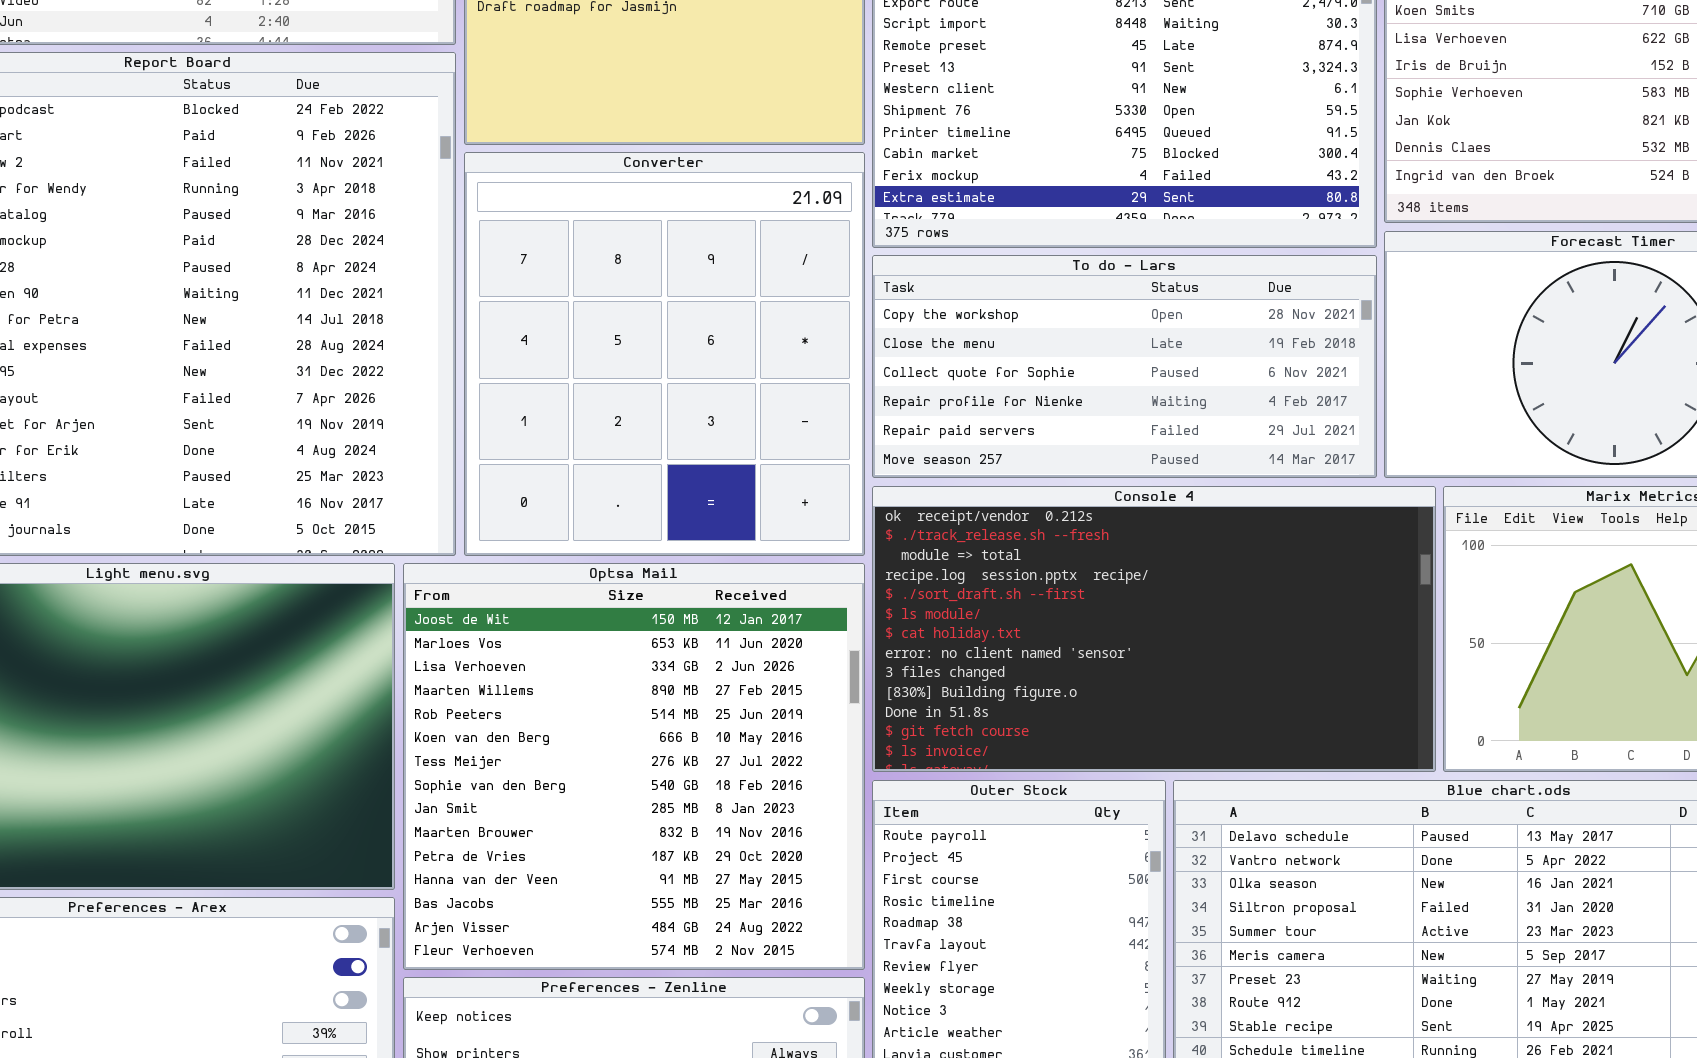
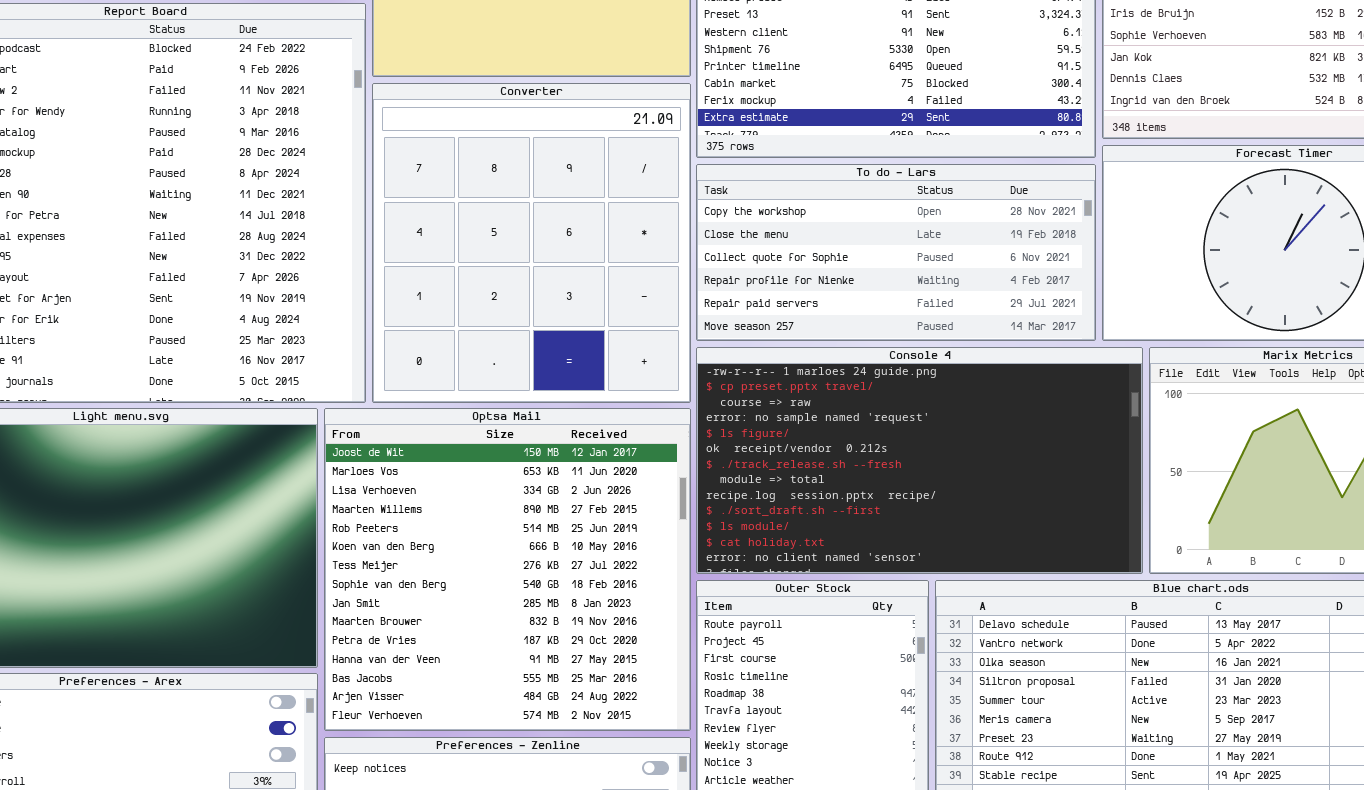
Console 4: [872,486,1436,772] -> [696,347,1143,574], scrolled up 5 rows

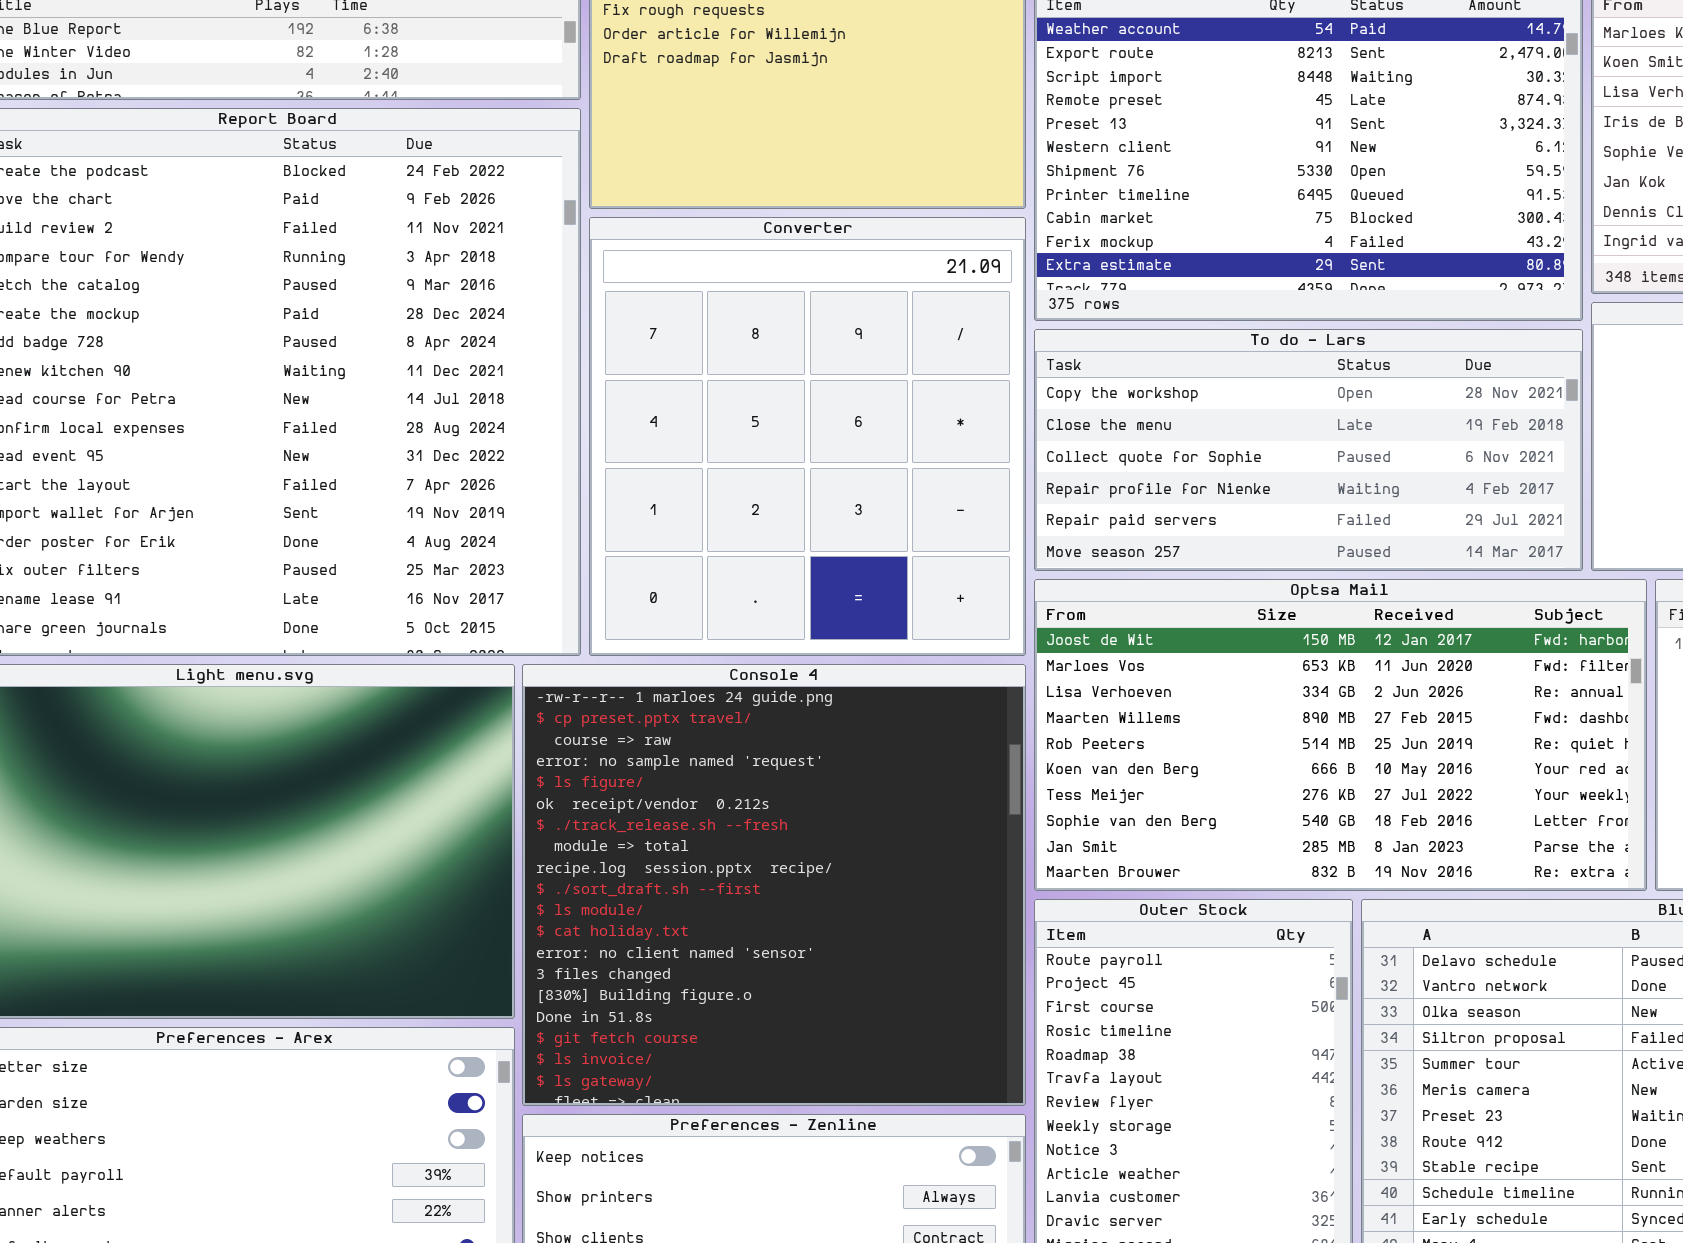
Console 4: [696,347,1143,574] -> [522,664,1026,1106], moved, resized
Optsa Mail: [324,408,691,731] -> [1034,579,1647,891], moved, resized

